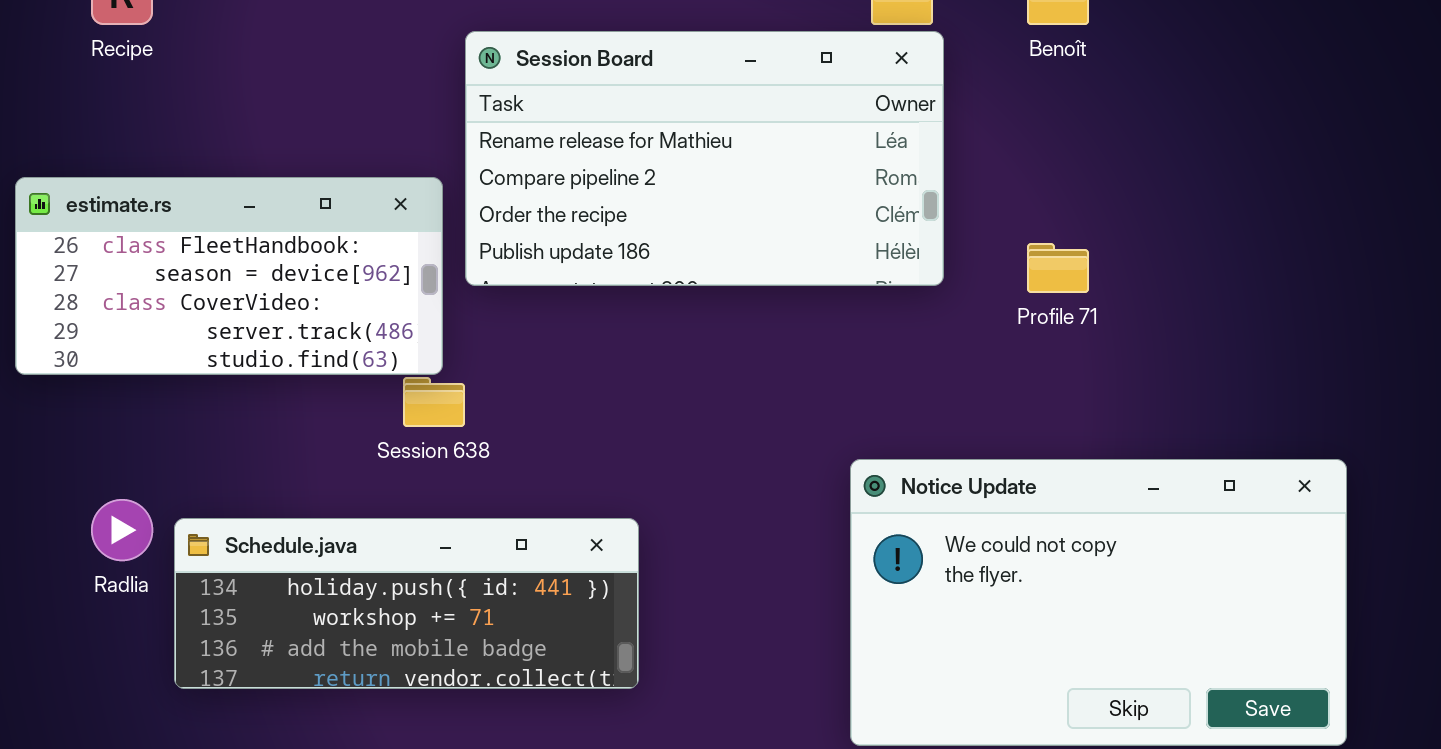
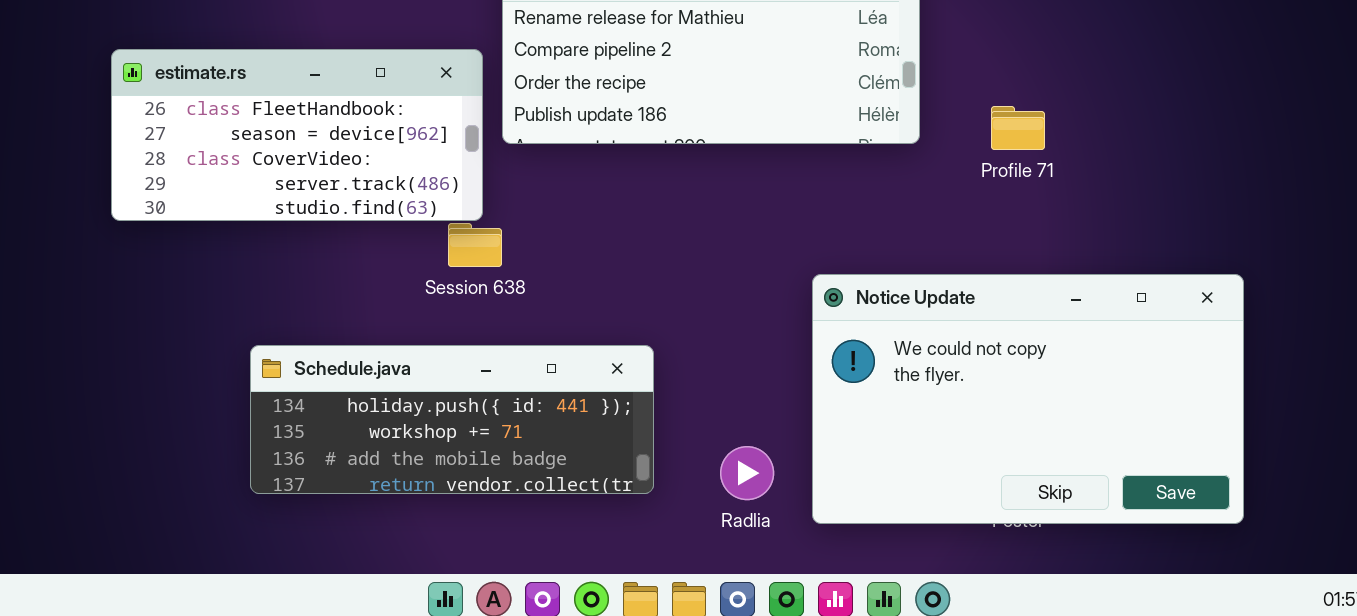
Notice Update: [850,459,1347,746] -> [812,274,1244,524], moved
Radlia: [91,499,153,561] -> [720,446,774,500], moved

